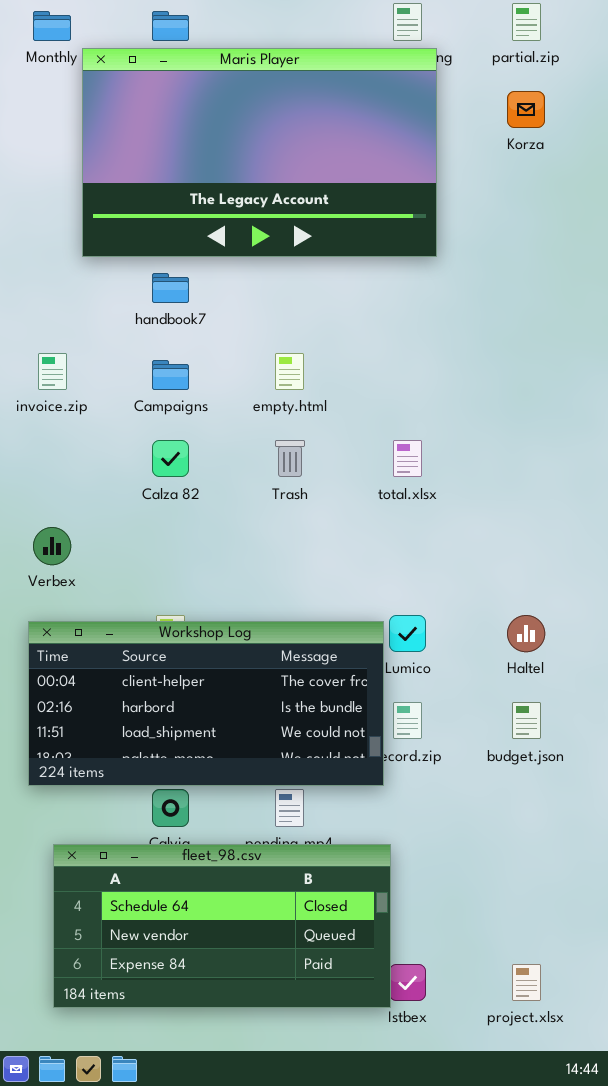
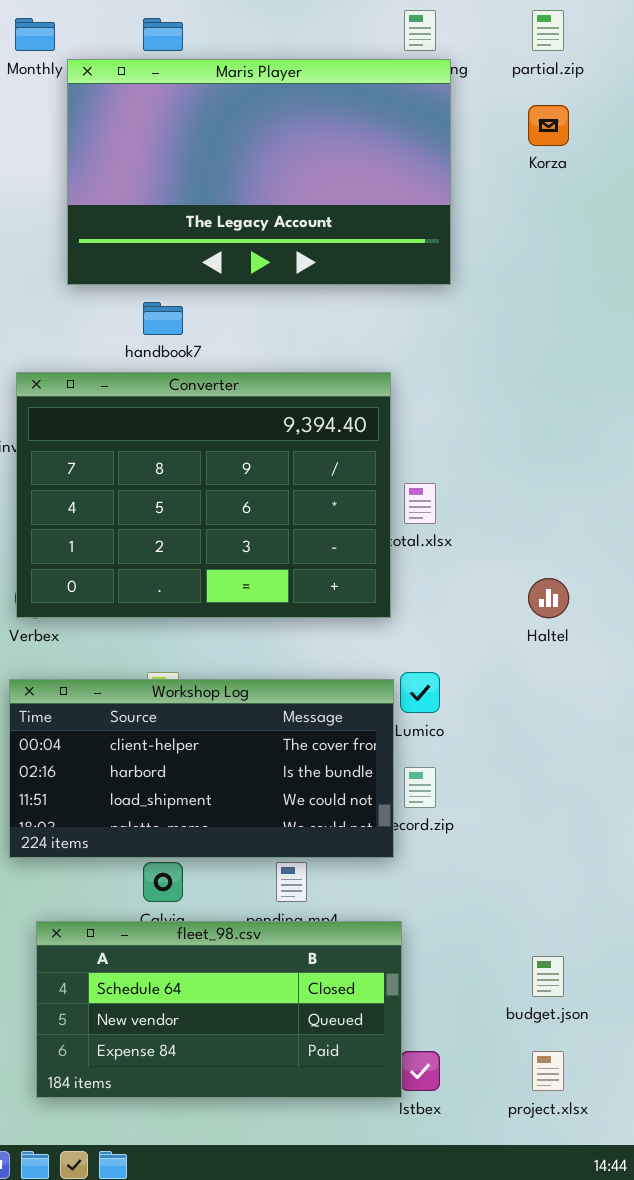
Converter: none -> [16,372,391,618], opened
Haltel: [507,615,545,652] -> [528,578,569,618], moved
budget.json: [512,702,541,739] -> [532,956,564,997], moved

